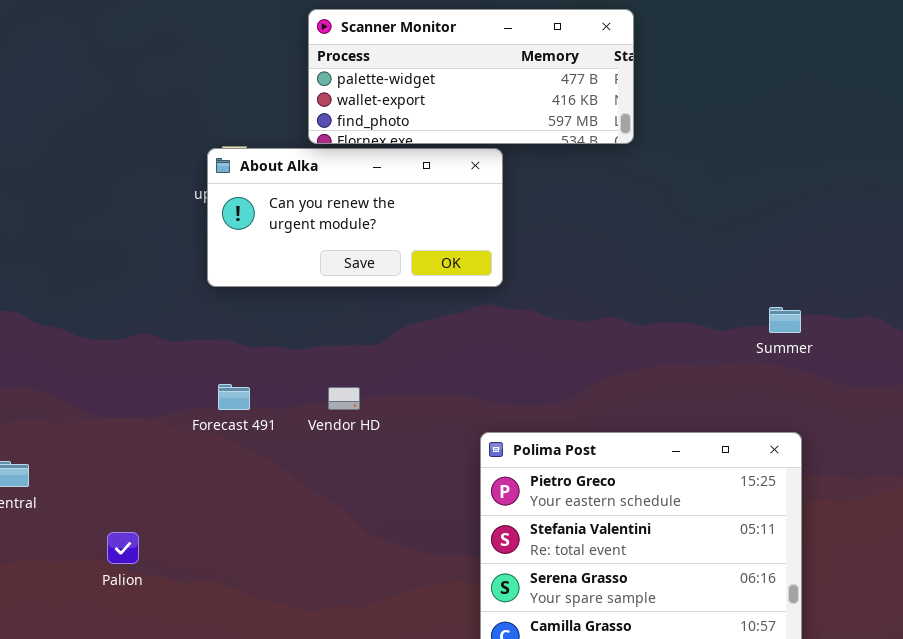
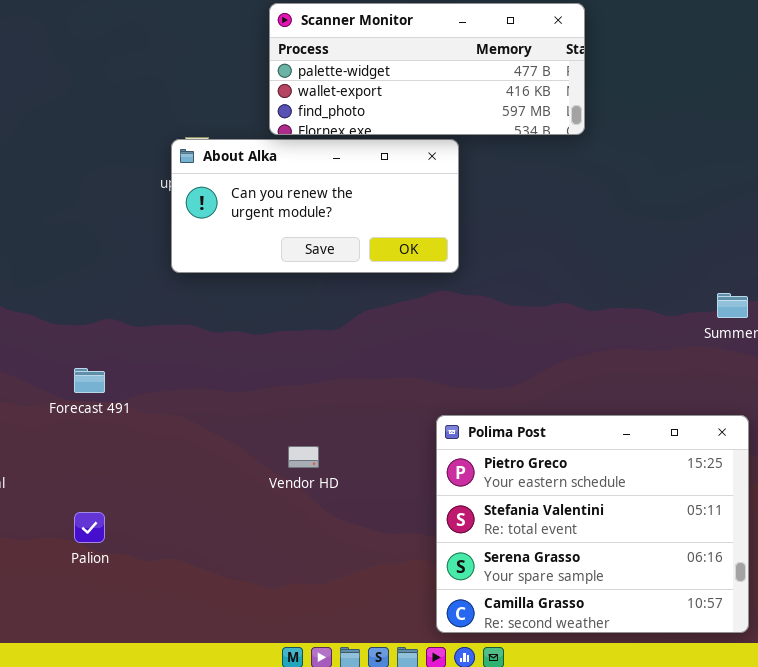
Forecast 491: [218,384,250,410] -> [74,368,105,393], moved
Vendor HD: [328,387,360,410] -> [288,446,319,468], moved

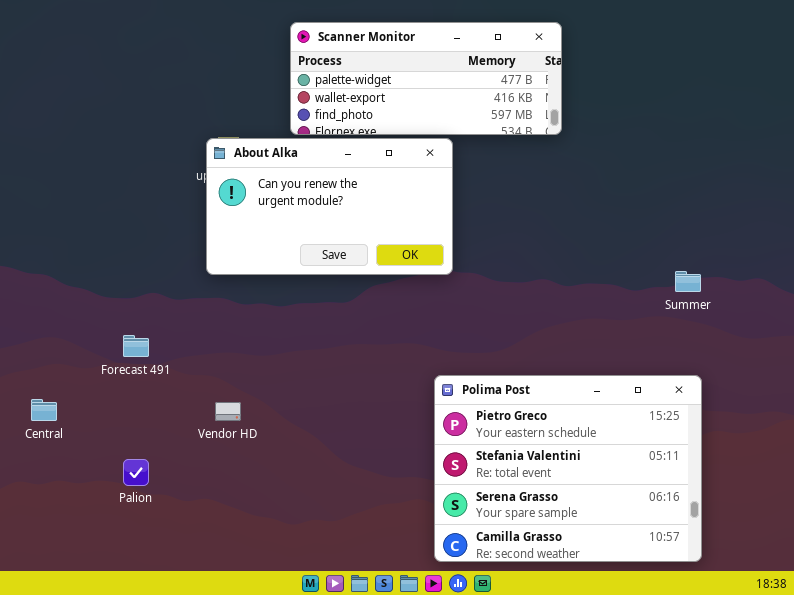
About Alka: [171,139,459,273] -> [206,138,453,275], resized
Vendor HD: [288,446,319,468] -> [215,402,241,421], moved

